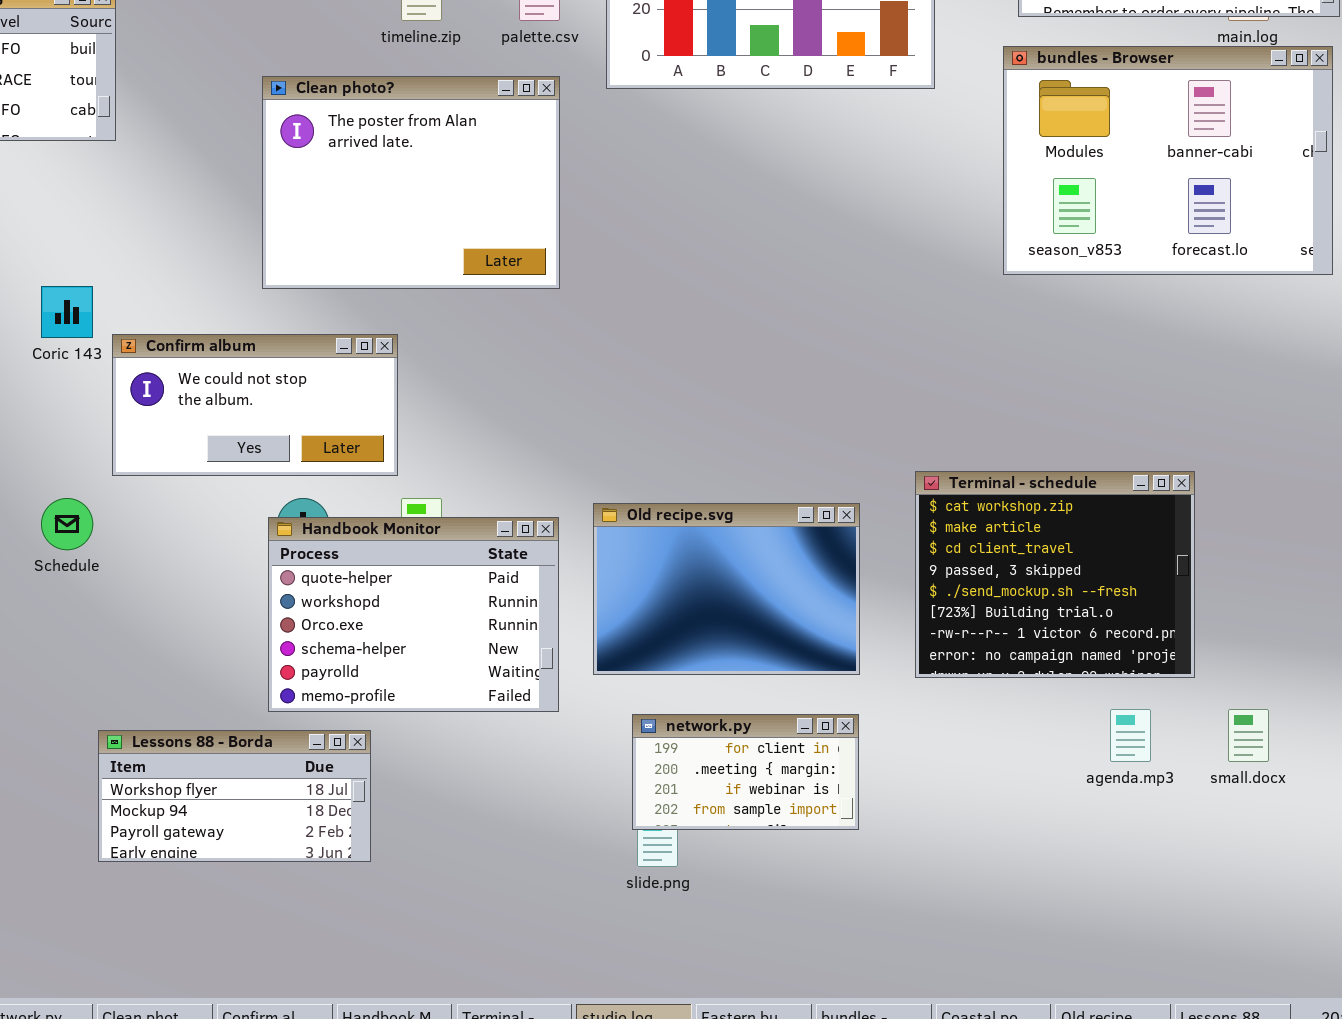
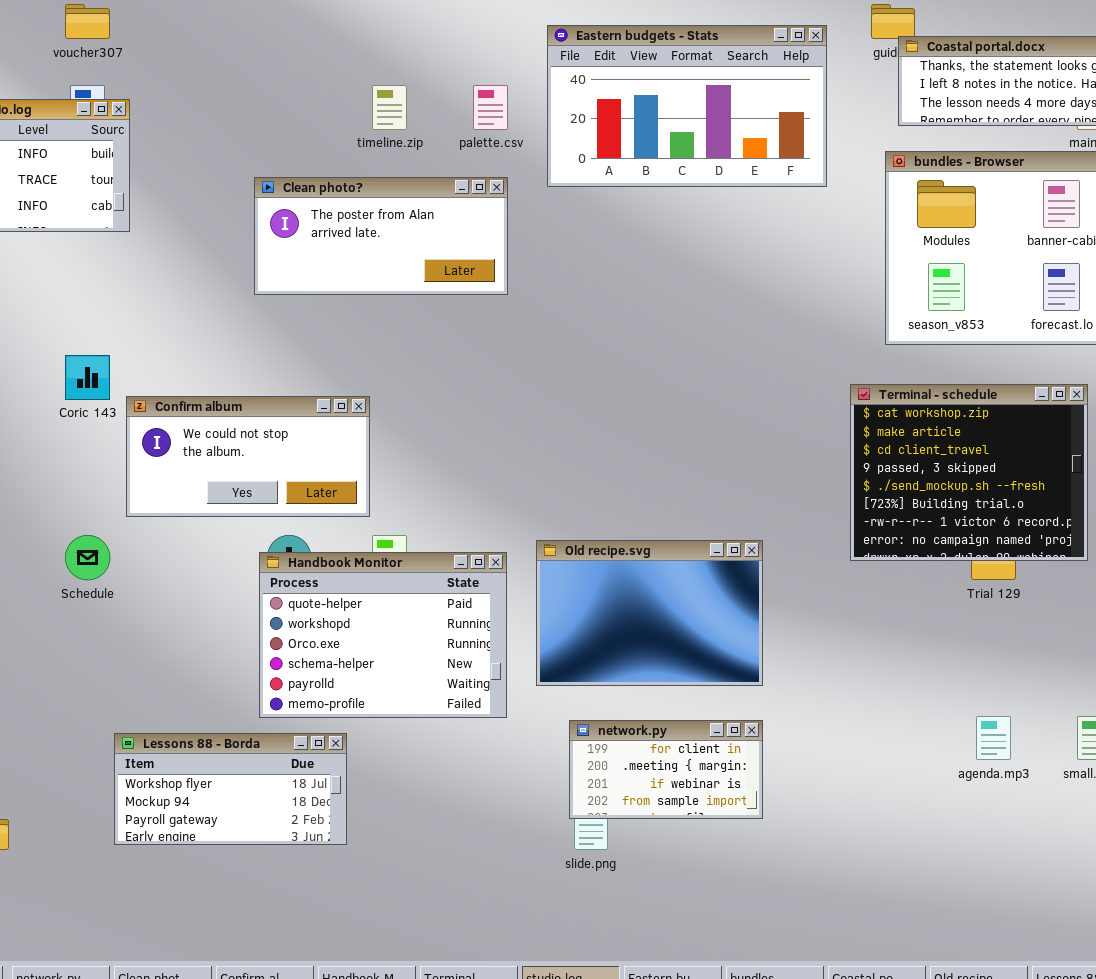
Clean photo?: [262,76,560,289] -> [254,177,508,295], resized
Terminal - schedule: [915,471,1195,678] -> [850,384,1088,561], moved

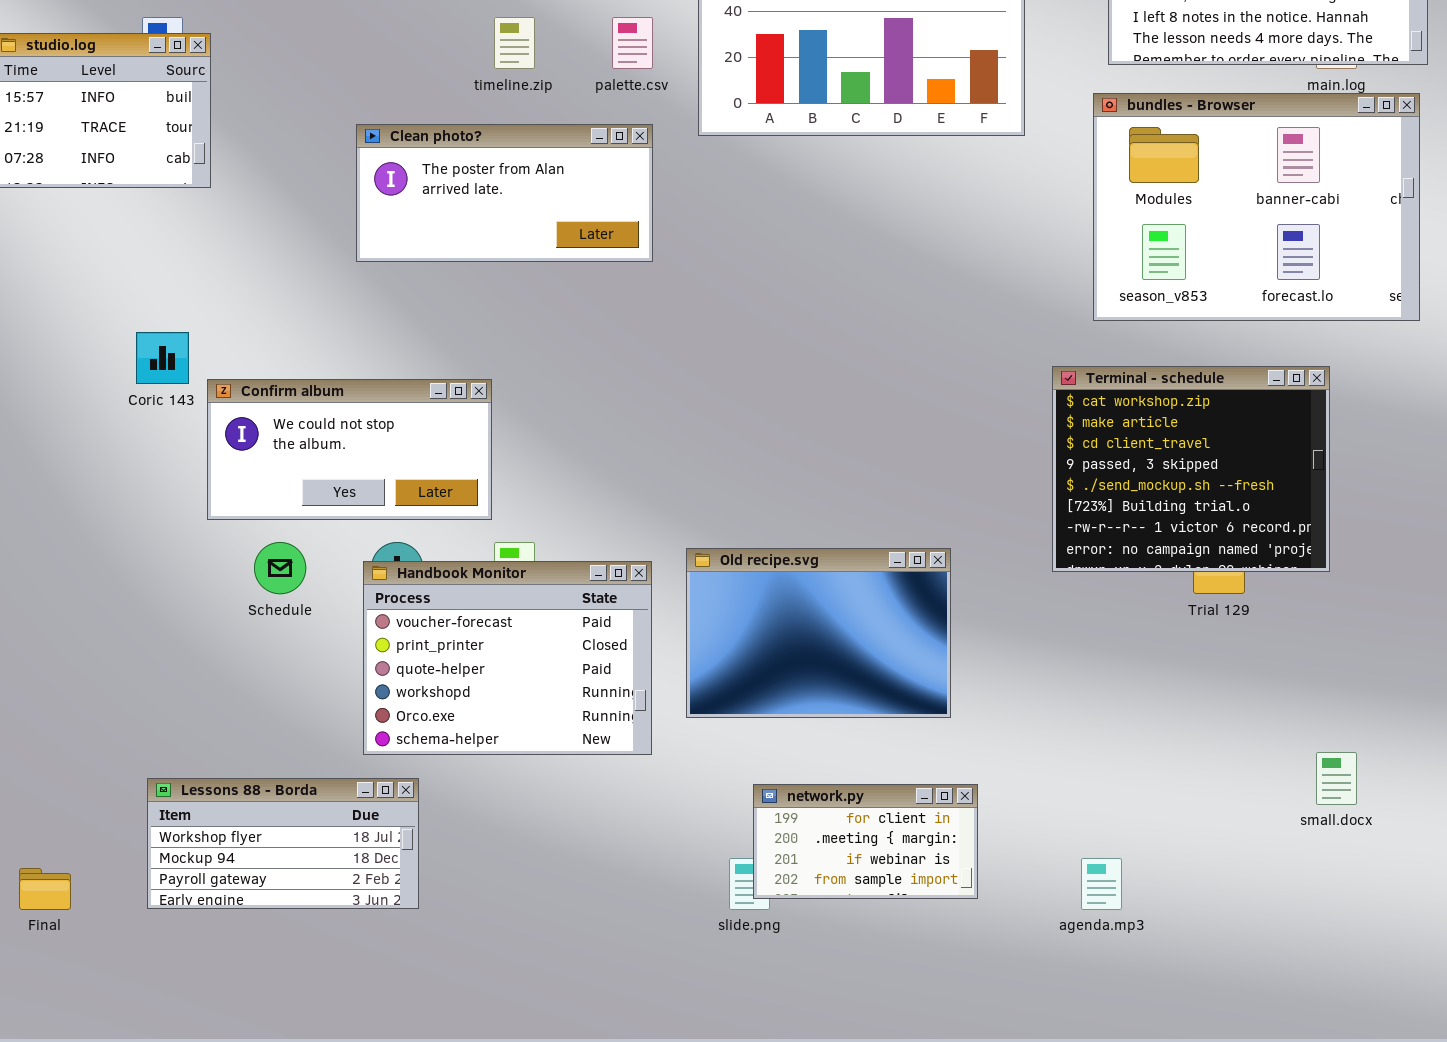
Schedule: [65,535,110,580] -> [254,542,306,594], moved
Handbook Monitor: [259,552,507,718] -> [363,561,652,755], scrolled up 2 rows
agenda.mp3: [976,716,1011,760] -> [1081,858,1122,910], moved
network.py: [569,720,763,819] -> [753,784,978,899], moved
Lessons 88 - Borda: [114,733,347,845] -> [147,778,419,909], moved

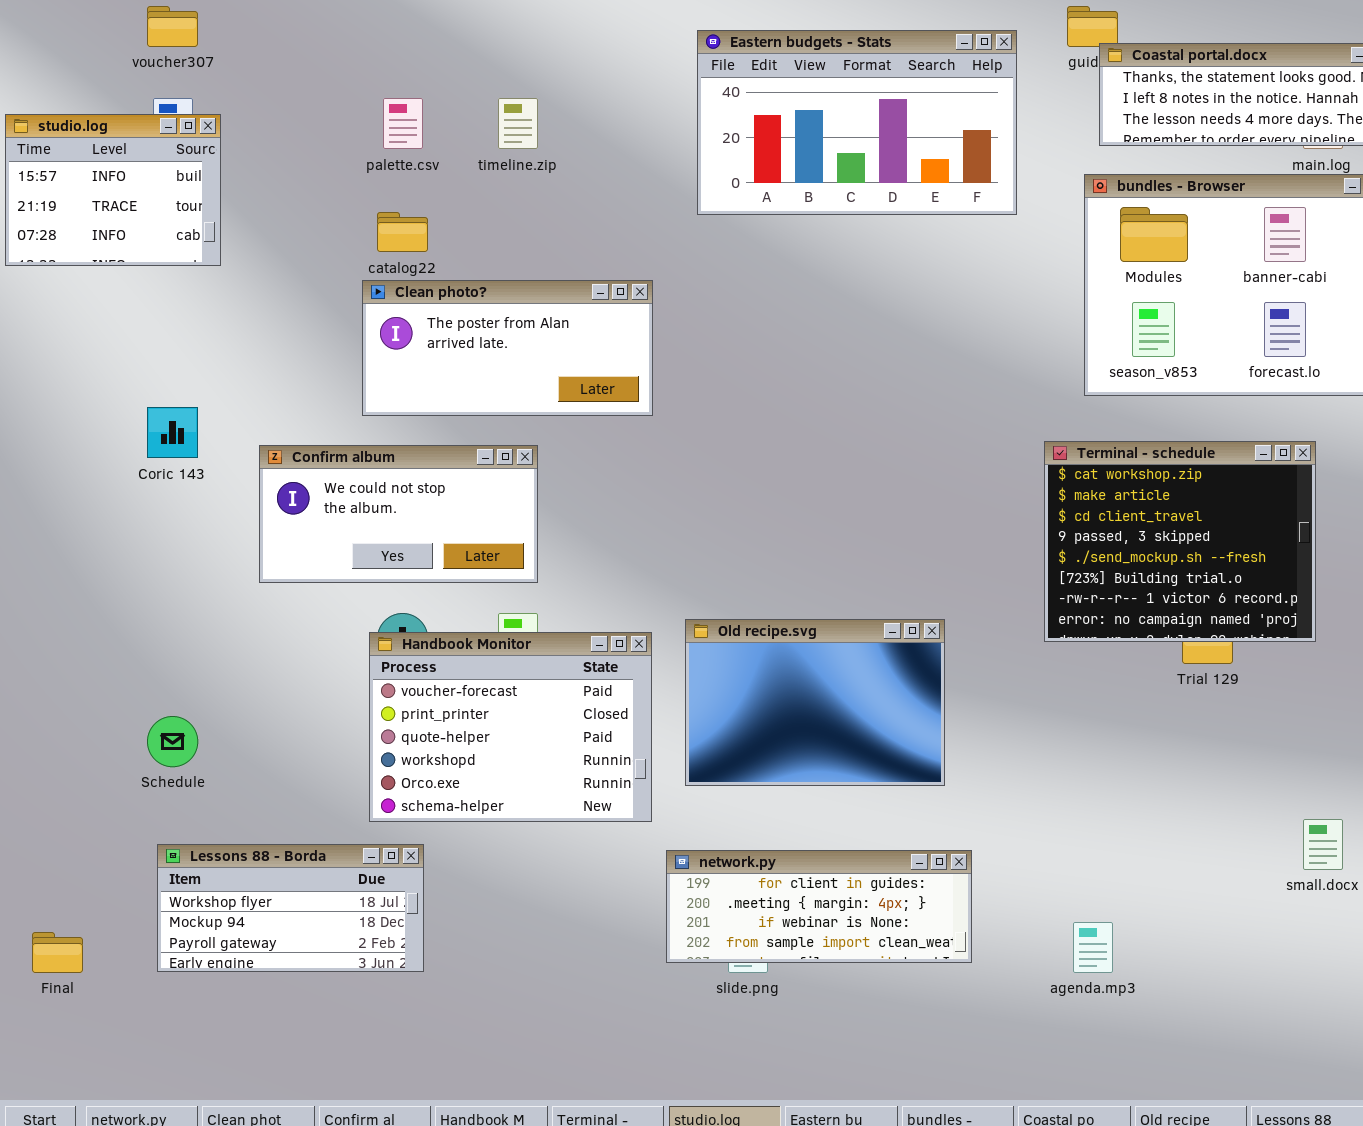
palette.csv: [612,17,653,69] -> [383,98,423,149], moved
Clean photo?: [356,124,653,262] -> [362,280,653,416], moved
Confirm album: [207,379,492,520] -> [259,445,538,583], moved
Schedule: [254,542,306,594] -> [147,716,198,767], moved
network.py: [753,784,978,899] -> [666,850,972,963], resized

